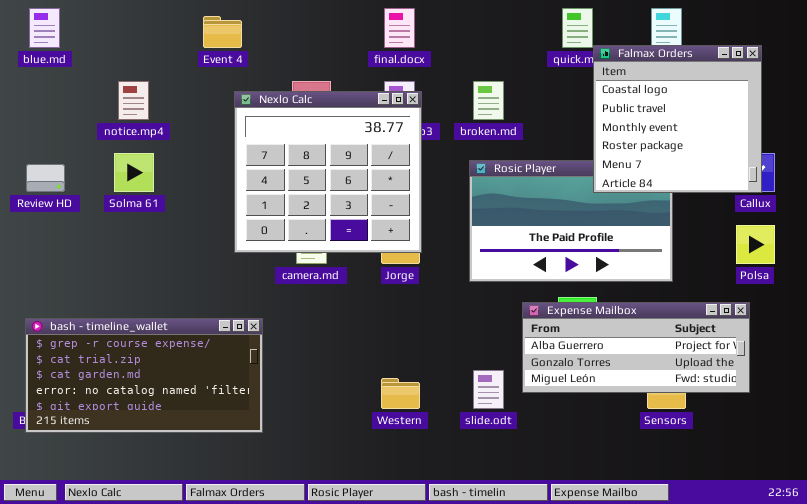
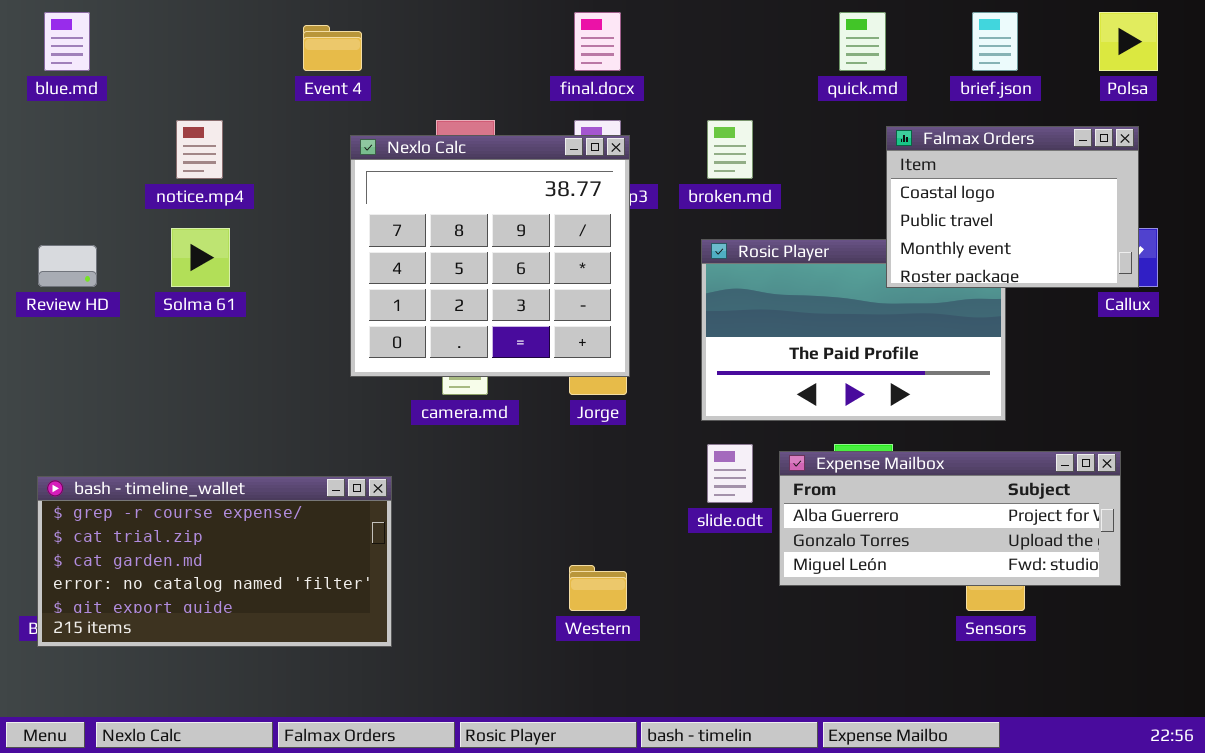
Falmax Orders: [593,45,762,193] -> [886,126,1139,288], resized
Polsa: [736,225,775,264] -> [1099,12,1158,71], moved
slide.odt: [473,370,504,409] -> [707,444,753,503], moved

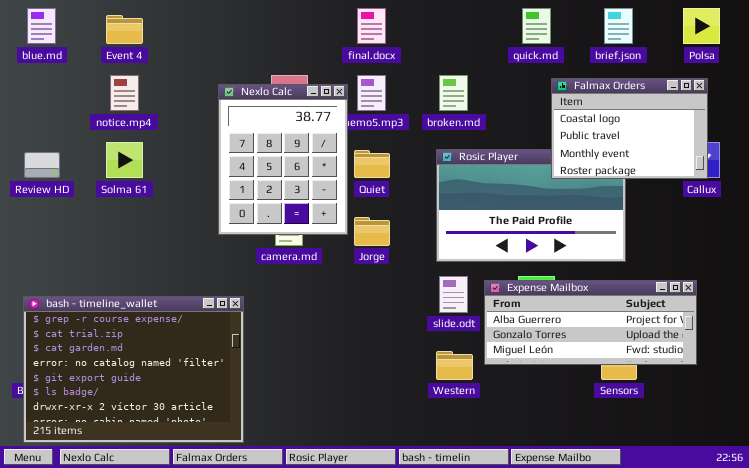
Event 4: [303,25,362,71] -> [106,15,143,44], moved
Nexlo Calc: [350,135,630,377] -> [218,84,348,235], resized
bash - timeline_wallet: [37,476,392,647] -> [23,296,244,443], resized
Western: [569,565,627,611] -> [436,351,473,380], moved

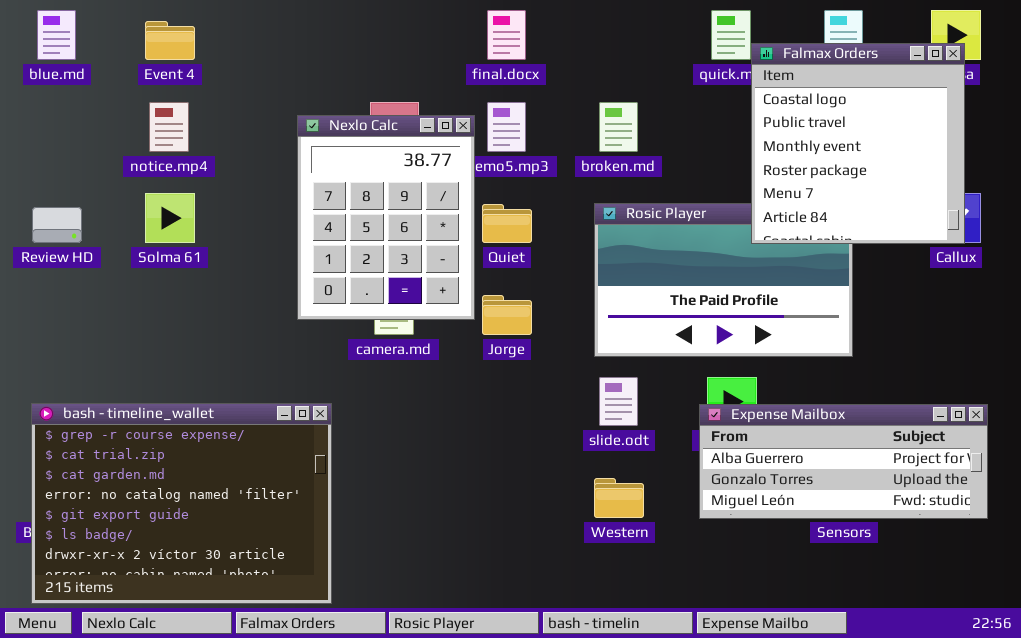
Falmax Orders: [551,78,708,179] -> [751,43,965,244], resized
Expense Mailbox: [484,280,697,365] -> [699,404,988,519], moved

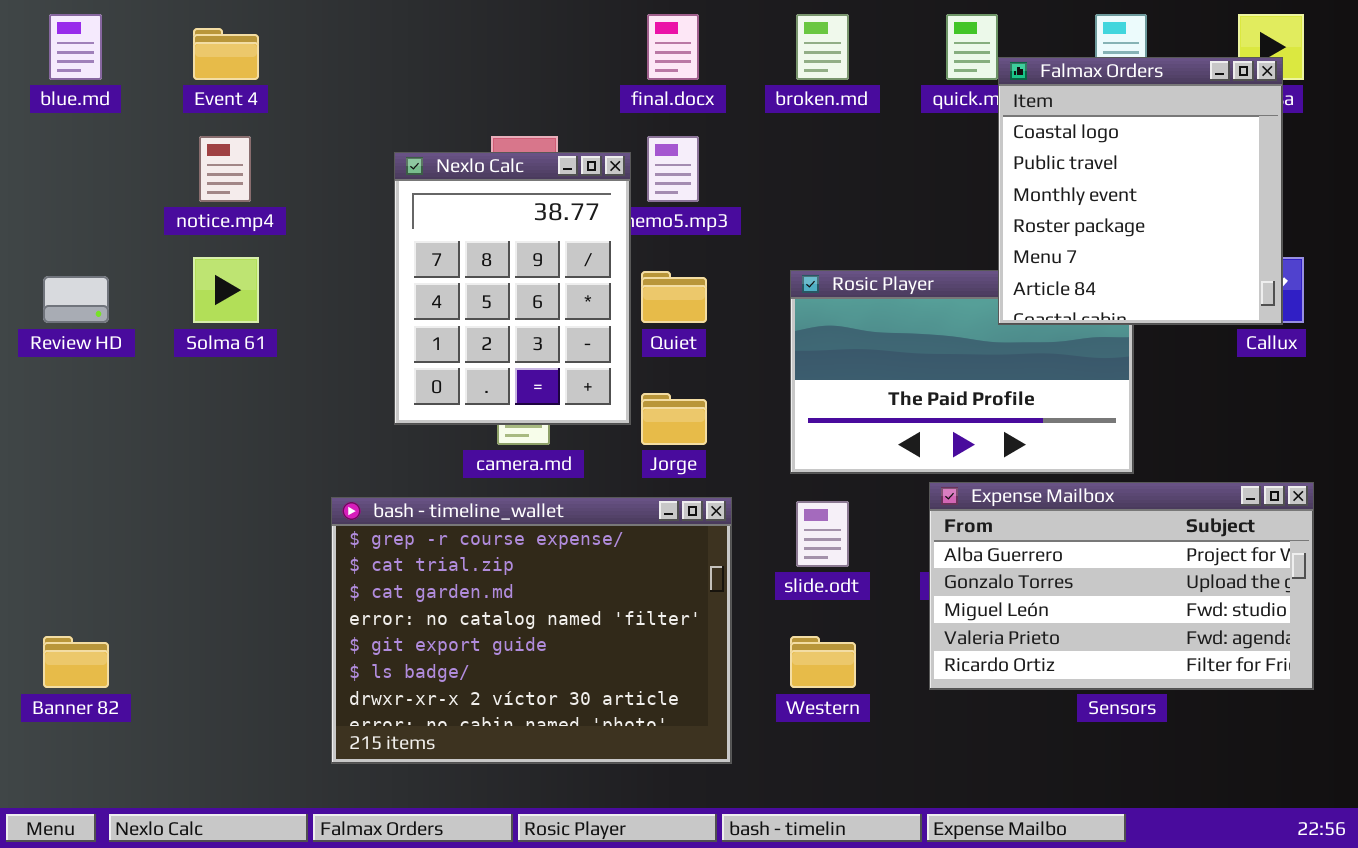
broken.md: [599,102,638,152] -> [796,14,849,80], moved
bash - timeline_wallet: [31,403,332,604] -> [331,497,732,764], moved
Expense Mailbox: [699,404,988,519] -> [929,482,1314,690], resized

